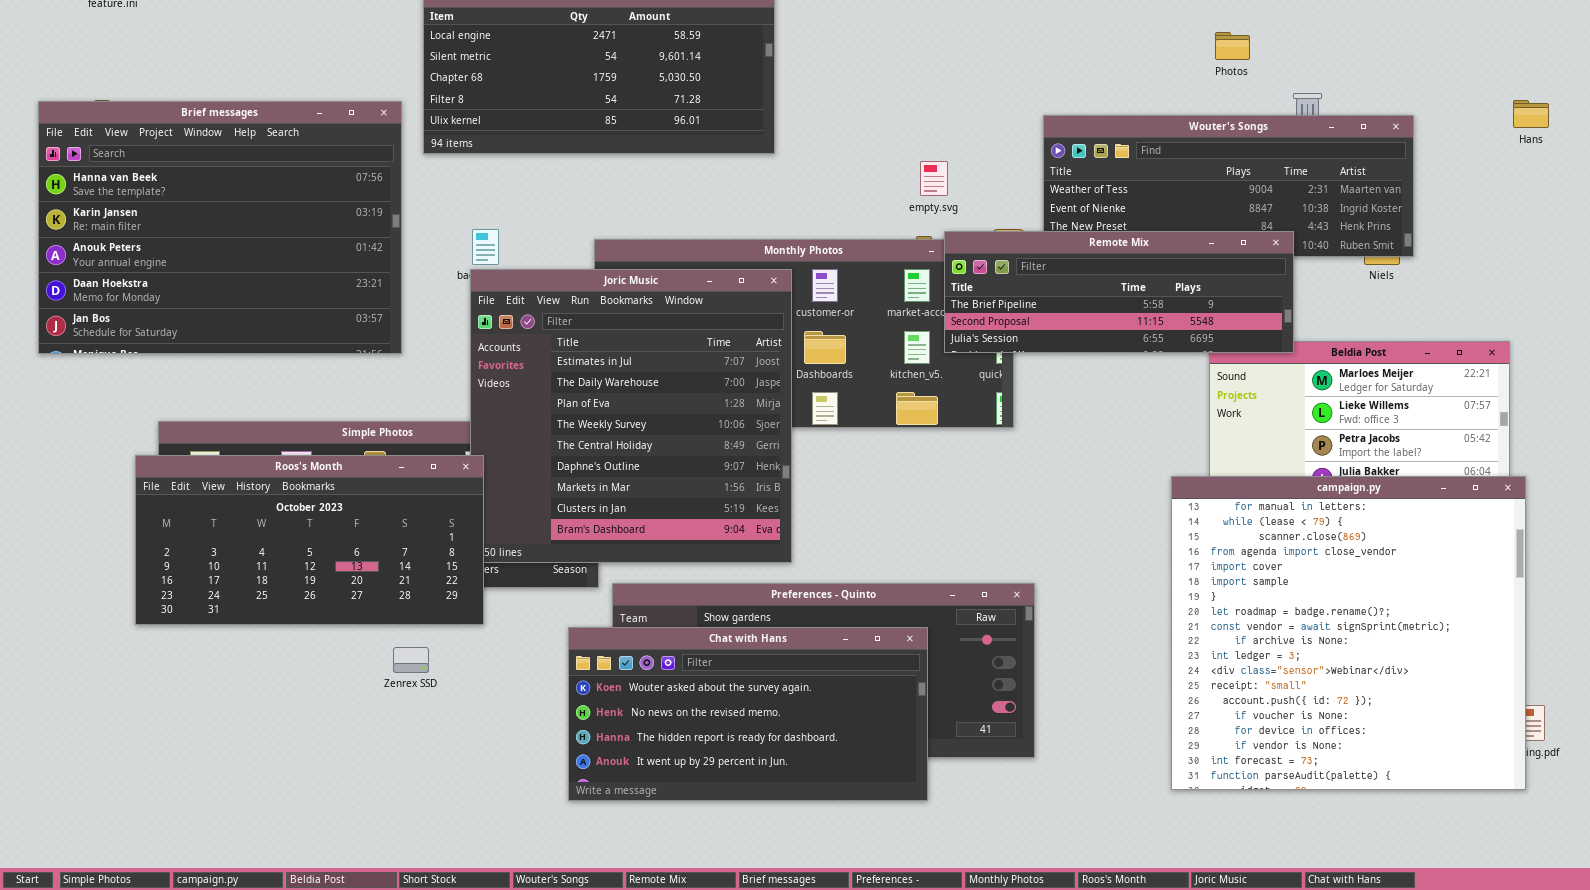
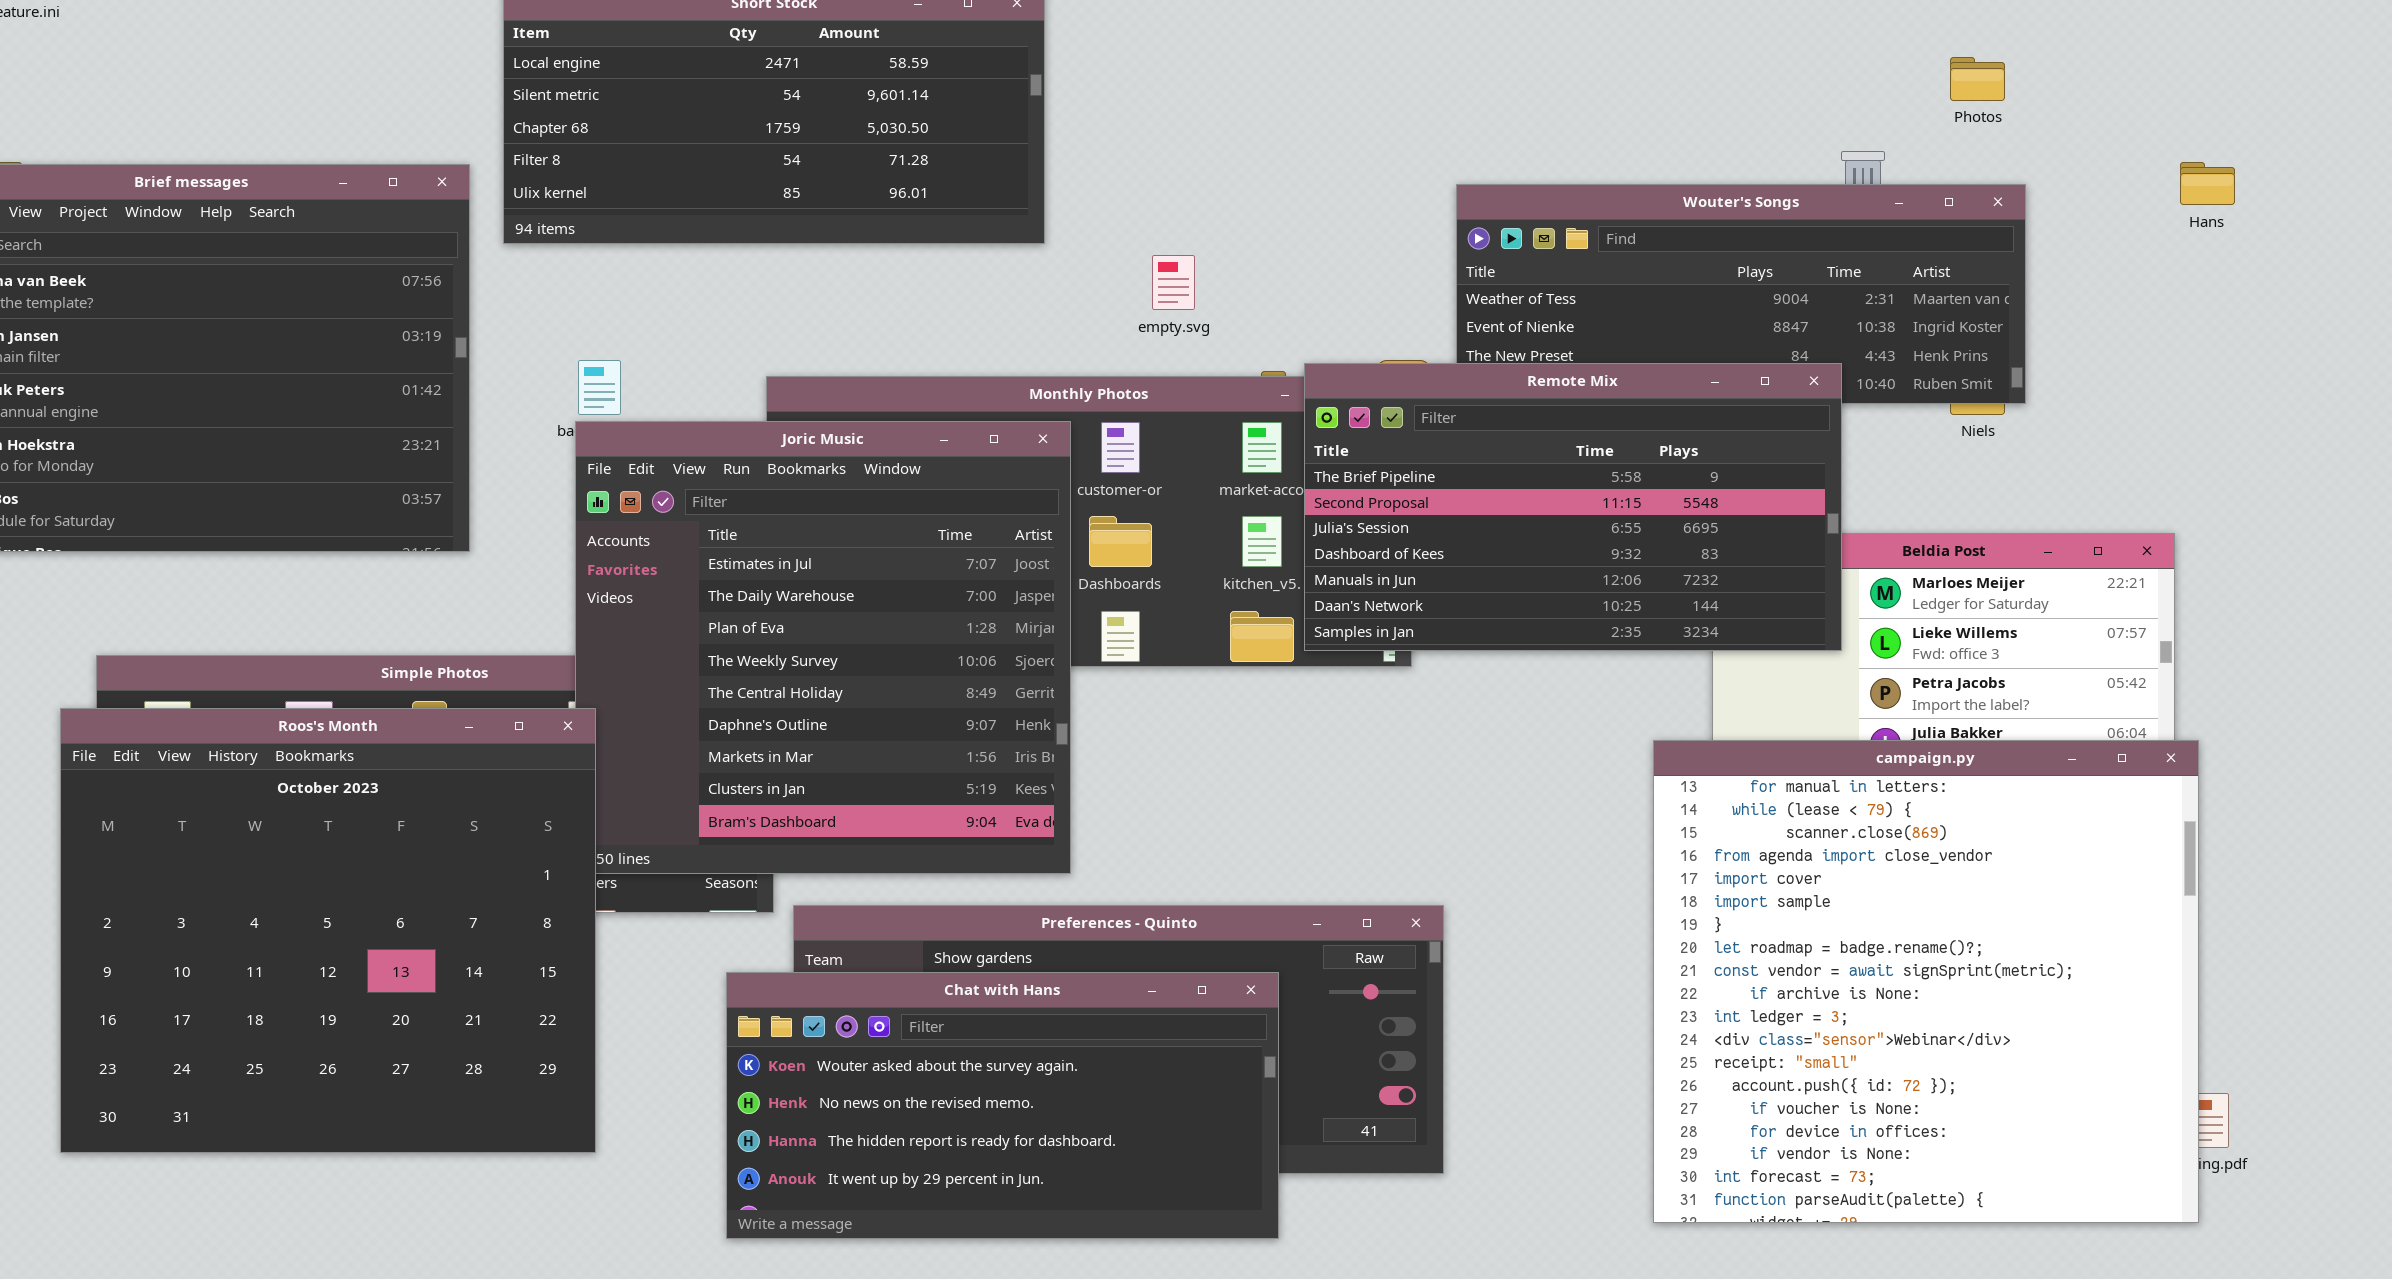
Photos: [1215,32,1250,60] -> [1950,57,2005,101], moved
empty.svg: [920,161,948,196] -> [1152,255,1195,310], moved
Remote Mix: [944,231,1294,353] -> [1304,363,1842,651], resized
Roos's Month: [135,455,484,625] -> [60,708,596,1153], resized

